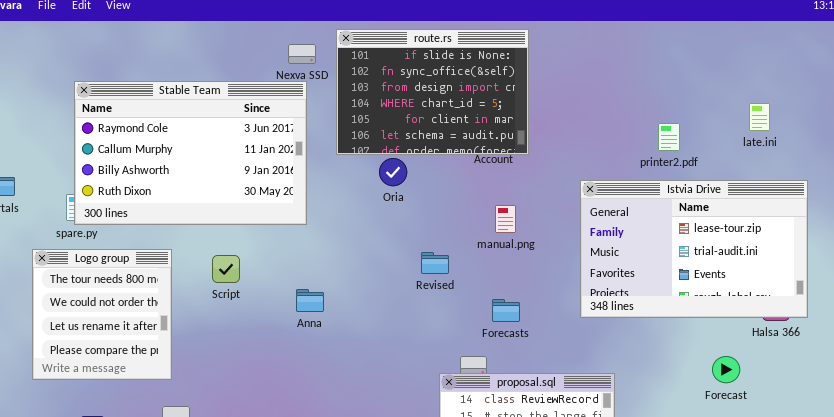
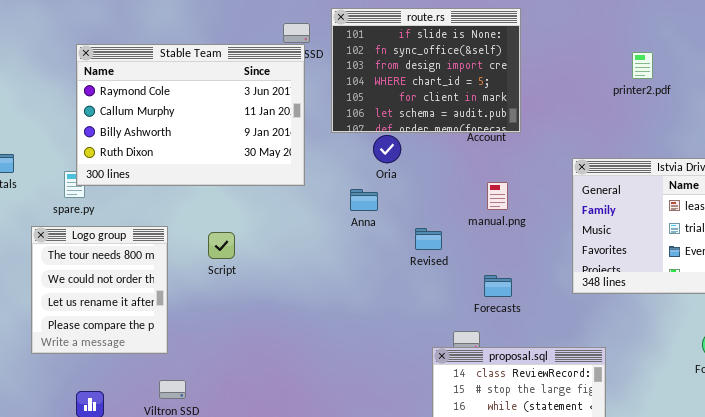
Stable Team: [74,81,307,225] -> [76,44,305,186], moved
printer2.pdf: [658,123,680,151] -> [632,52,653,79], moved
Anna: [296,289,324,312] -> [350,189,378,211], moved

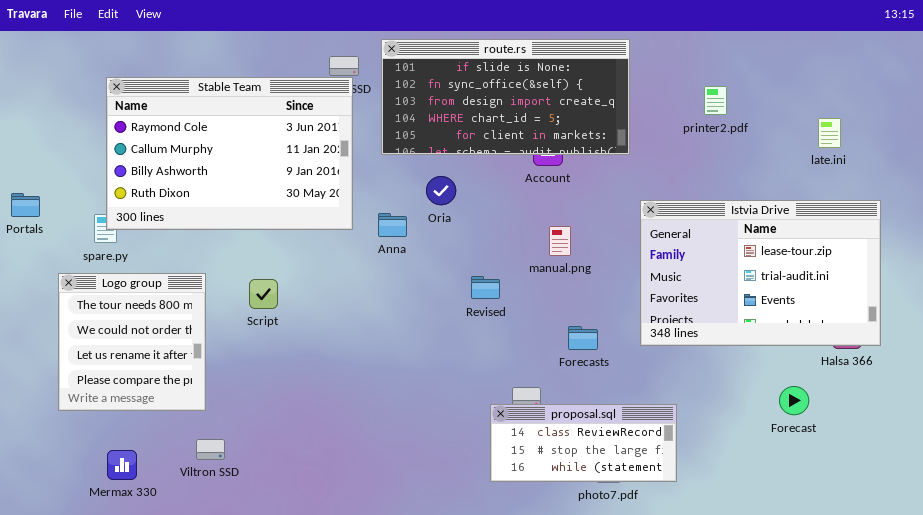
route.rs: [331,8,521,133] -> [381,39,630,155], resized
Anna: [350,189,378,211] -> [378,213,407,237], moved
Forecasts: [484,275,512,297] -> [568,326,598,350], moved

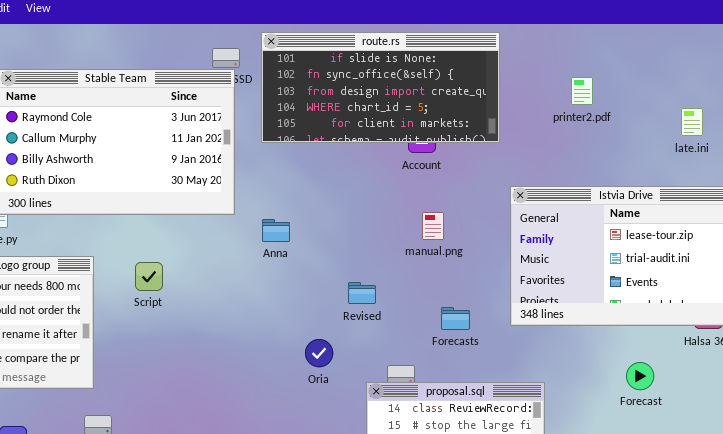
Oria: [426,176,456,205] -> [305,339,333,367], moved
Anna: [378,213,407,237] -> [262,219,290,242], moved
Revised: [471,276,500,299] -> [348,282,376,304], moved
Forecast: [779,386,809,415] -> [626,362,654,390], moved

